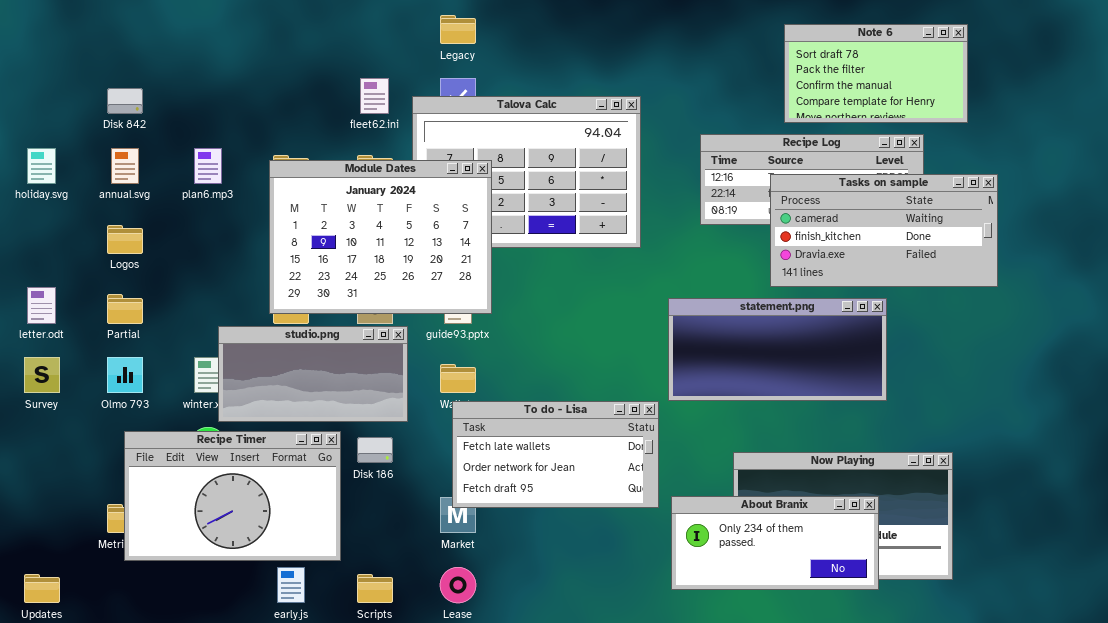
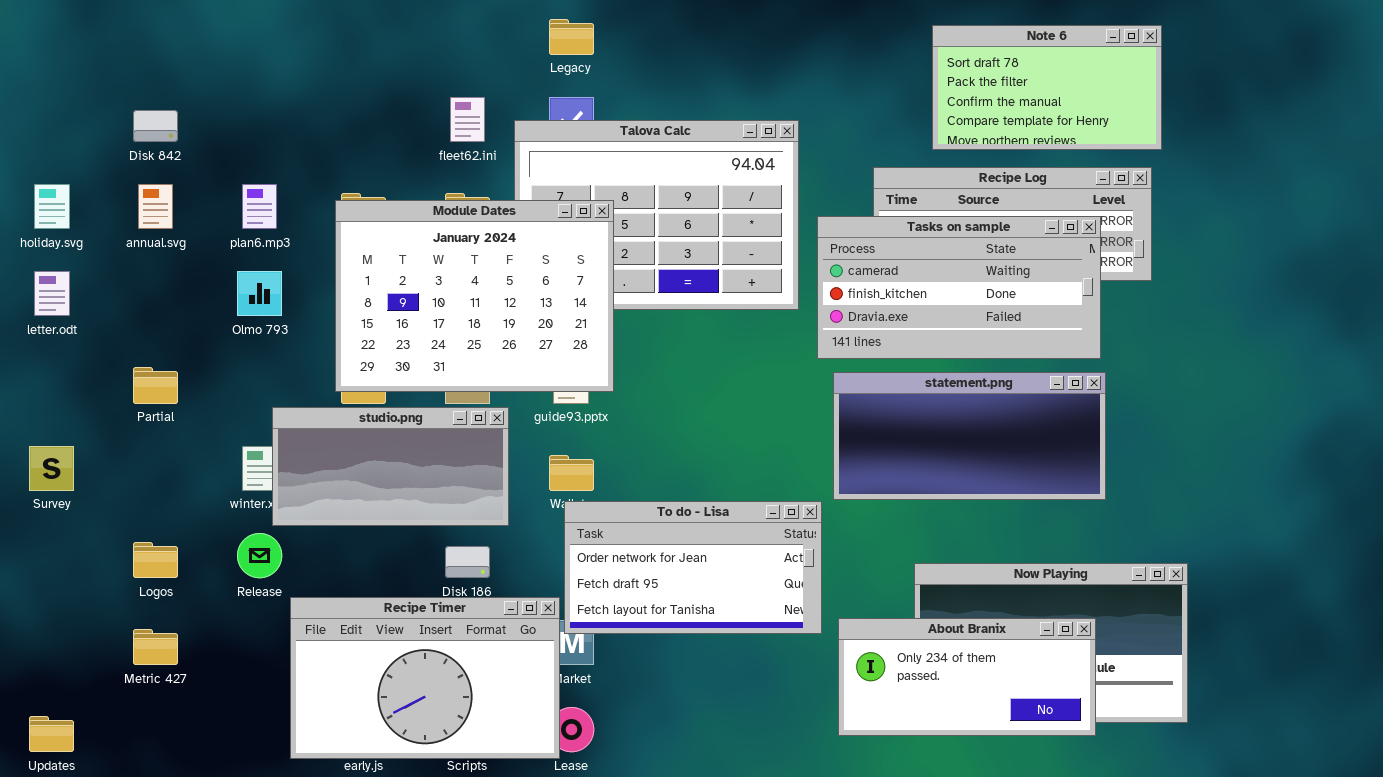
Note 6: [784,24,968,123] -> [932,25,1162,150], moved
Tasks on sample: [770,174,998,287] -> [817,216,1101,359], moved
Logos: [107,225,143,254] -> [133,542,178,578], moved
letter.odt: [27,287,56,324] -> [34,271,70,316], moved
Olmo 793: [107,357,143,393] -> [237,271,282,316], moved
To do - Lisa: [452,401,659,508] -> [564,501,822,634], scrolled down 1 row
Recipe Timer: [124,431,341,561] -> [290,597,560,759], moved

